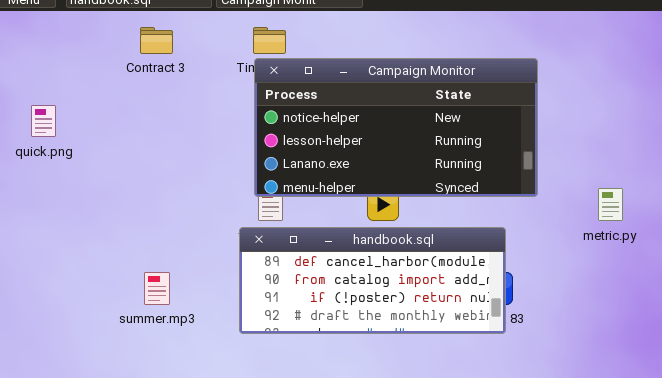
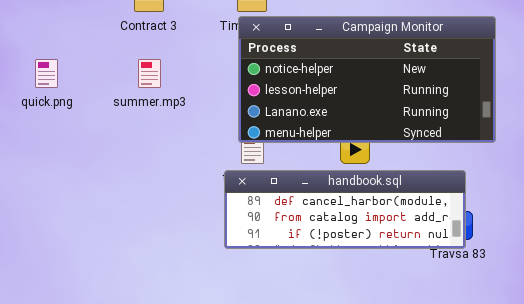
handbook.sql: [239,227,506,334] -> [224,170,466,249], resized
summer.mp3: [144,272,170,305] -> [138,59,161,88], moved

